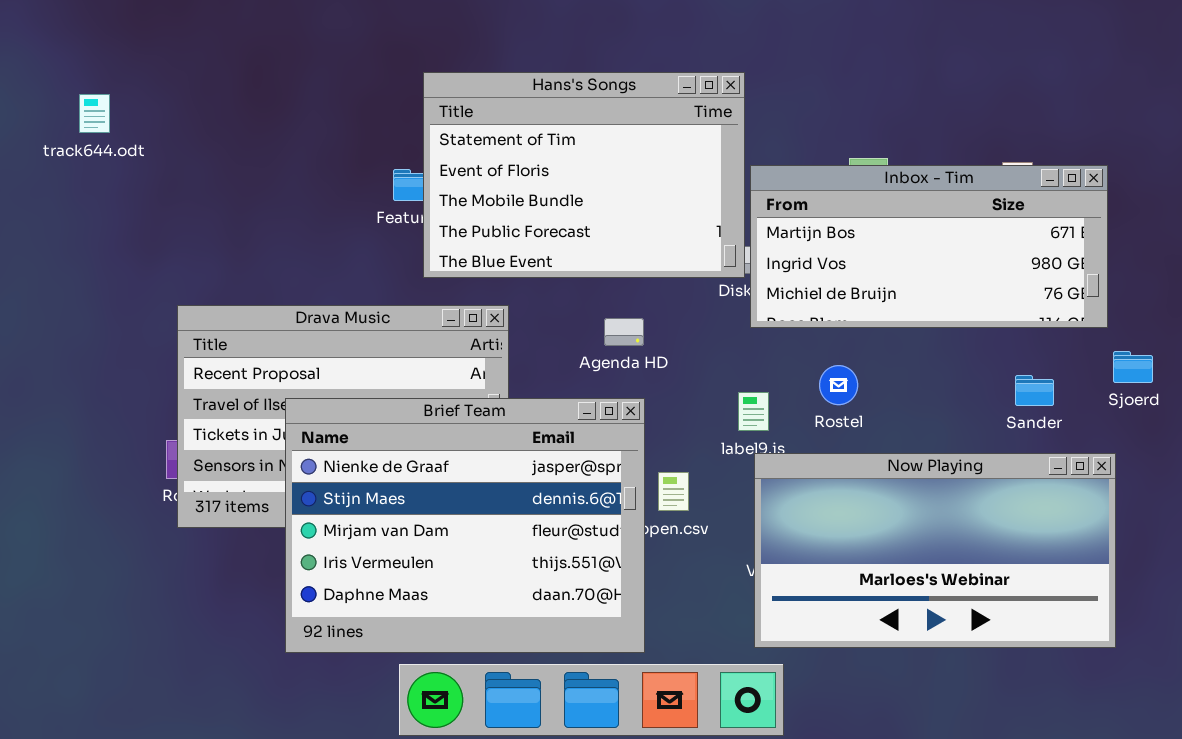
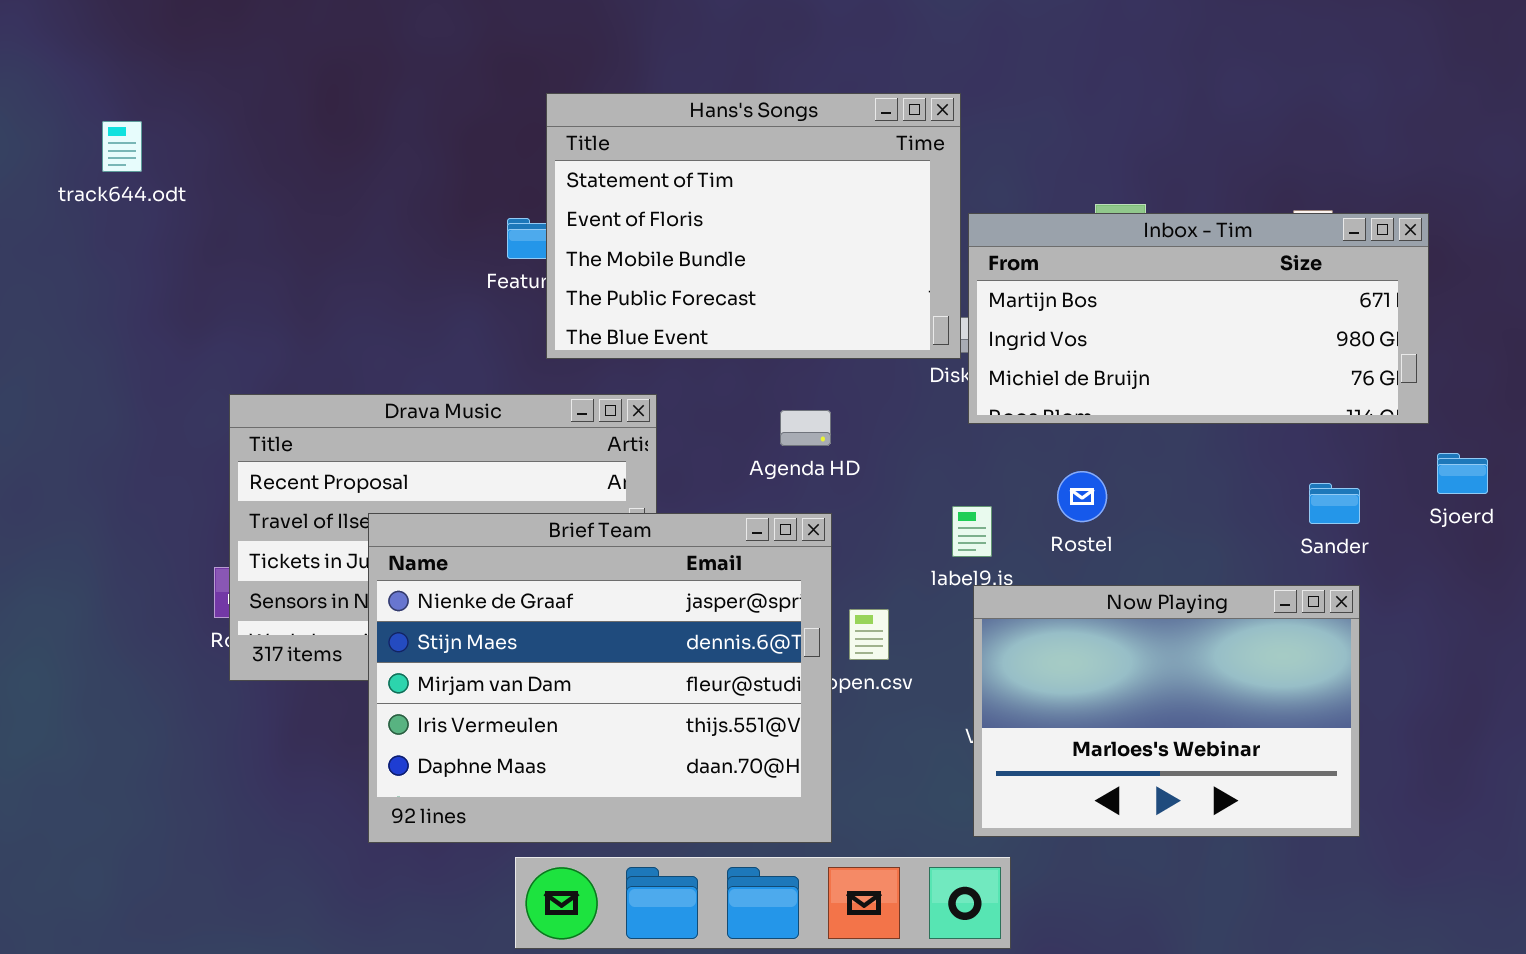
Now Playing: [754,453,1116,648] -> [973,585,1360,837], resized

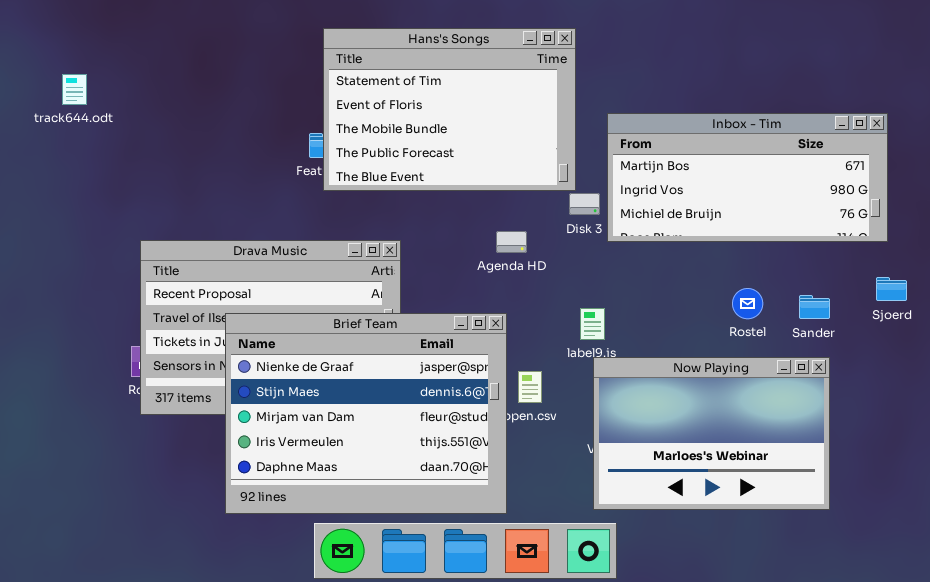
Hans's Songs: [546,93,961,359] -> [323,28,576,191], moved
Inbox - Tim: [968,213,1429,424] -> [607,113,888,242], moved
Agenda HD: [780,410,831,446] -> [496,231,527,253], moved
Rostel: [1057,471,1107,522] -> [732,288,763,319], moved

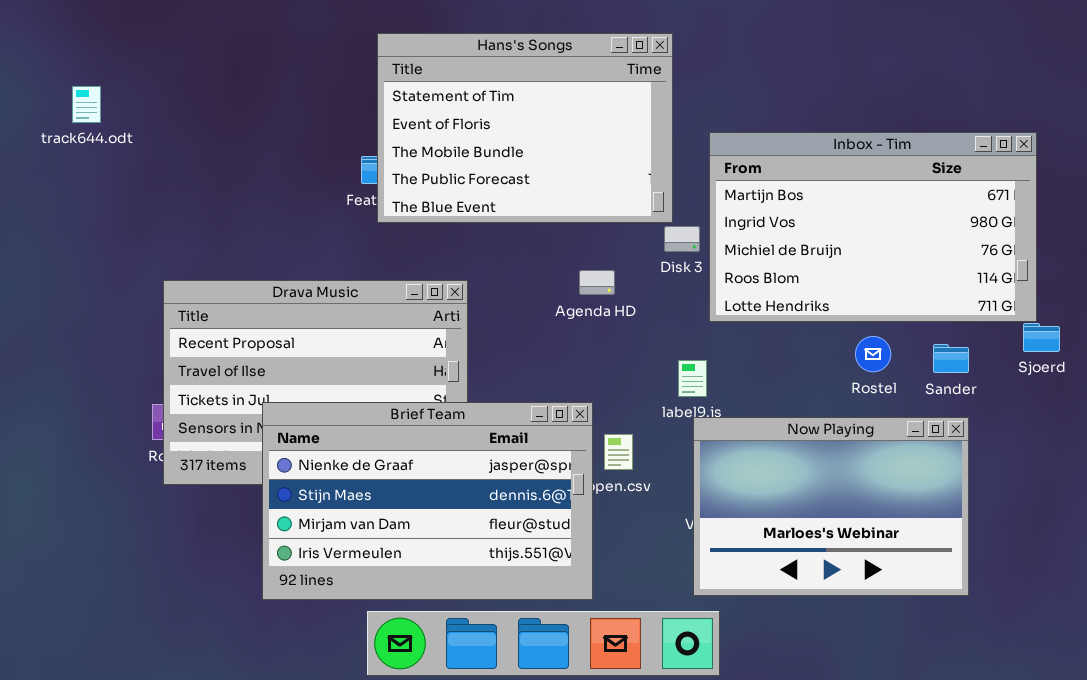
Inbox - Tim: [607,113,888,242] -> [709,132,1037,322], resized
Brief Team: [225,313,507,514] -> [262,402,593,600], resized

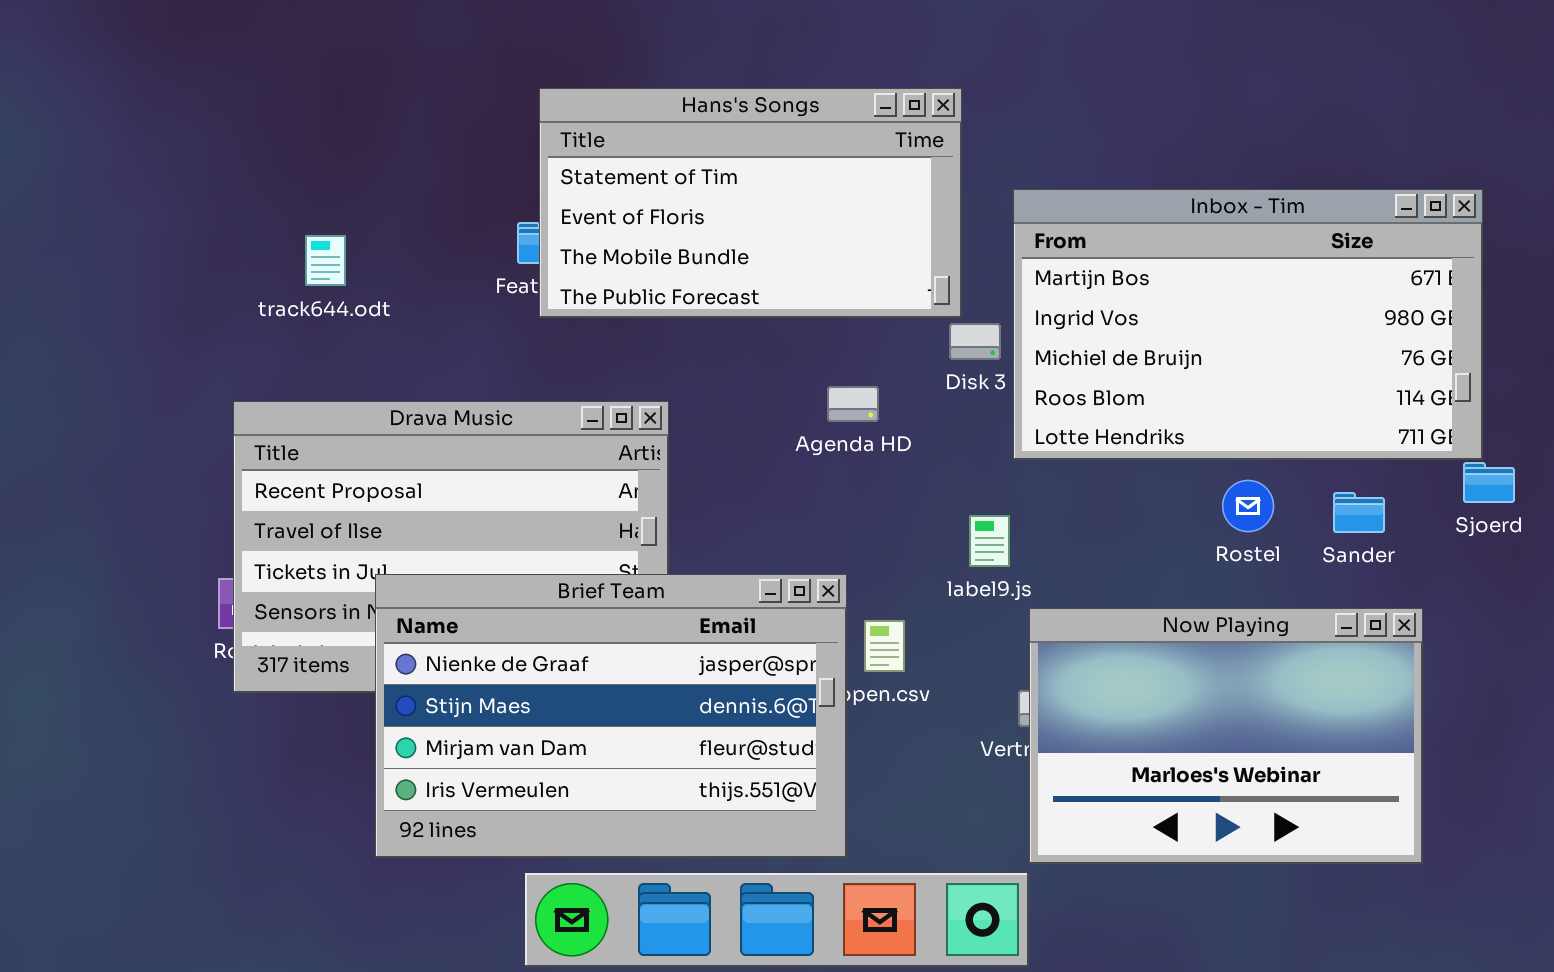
Hans's Songs: [377,33,673,223] -> [539,88,962,318], resized
track644.odt: [72,86,101,123] -> [305,235,346,286], moved
Now Playing: [693,417,969,596] -> [1029,608,1423,864], moved

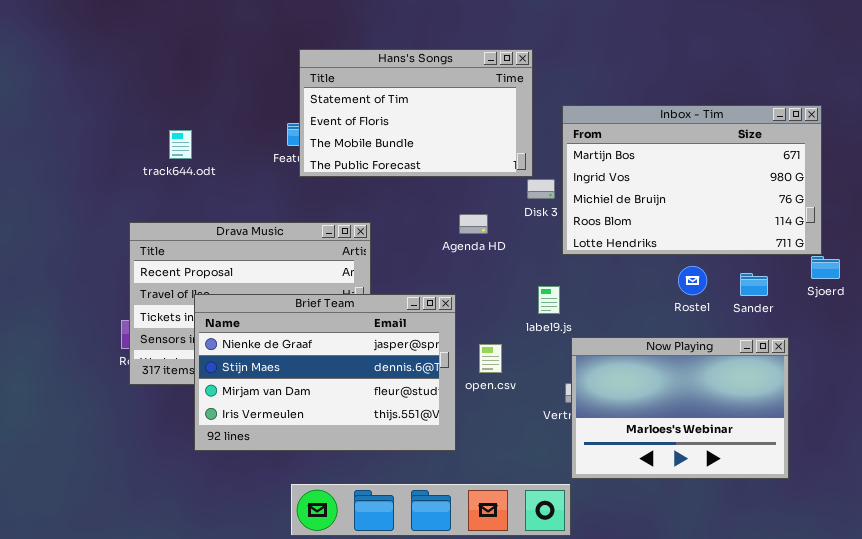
Brief Team: [375,574,847,858] -> [194,294,456,451], moved

